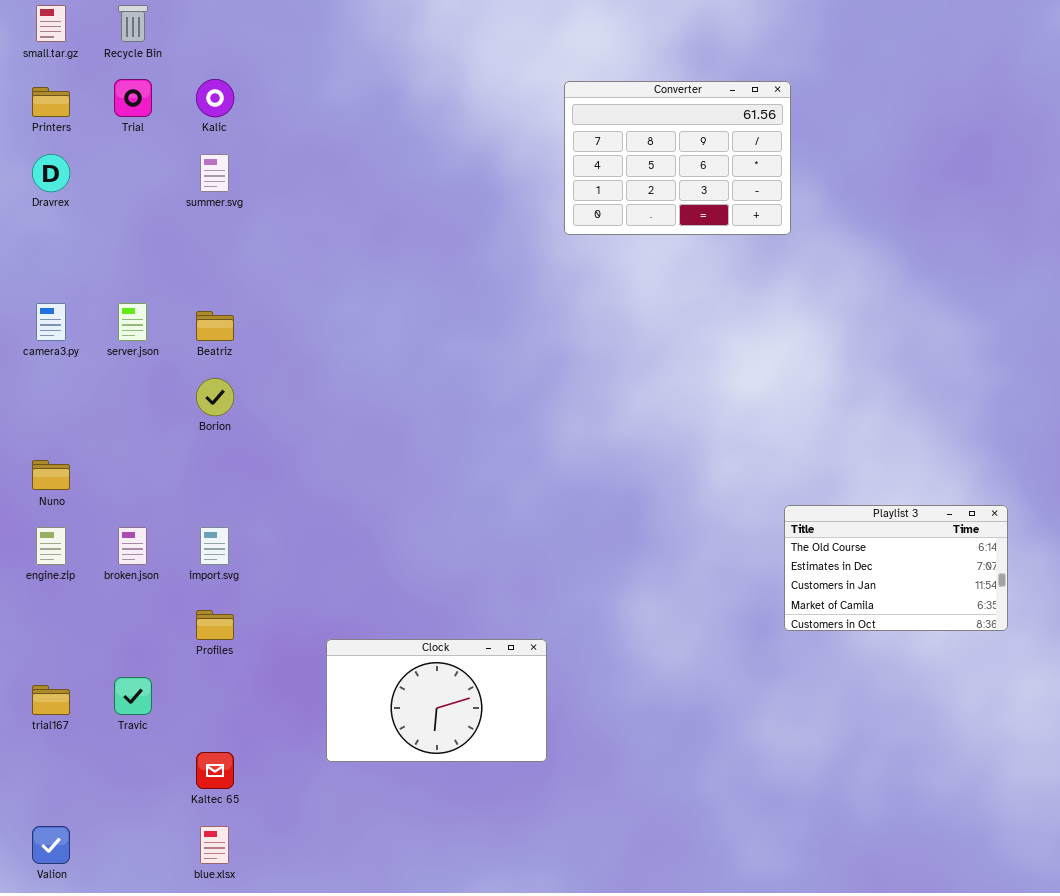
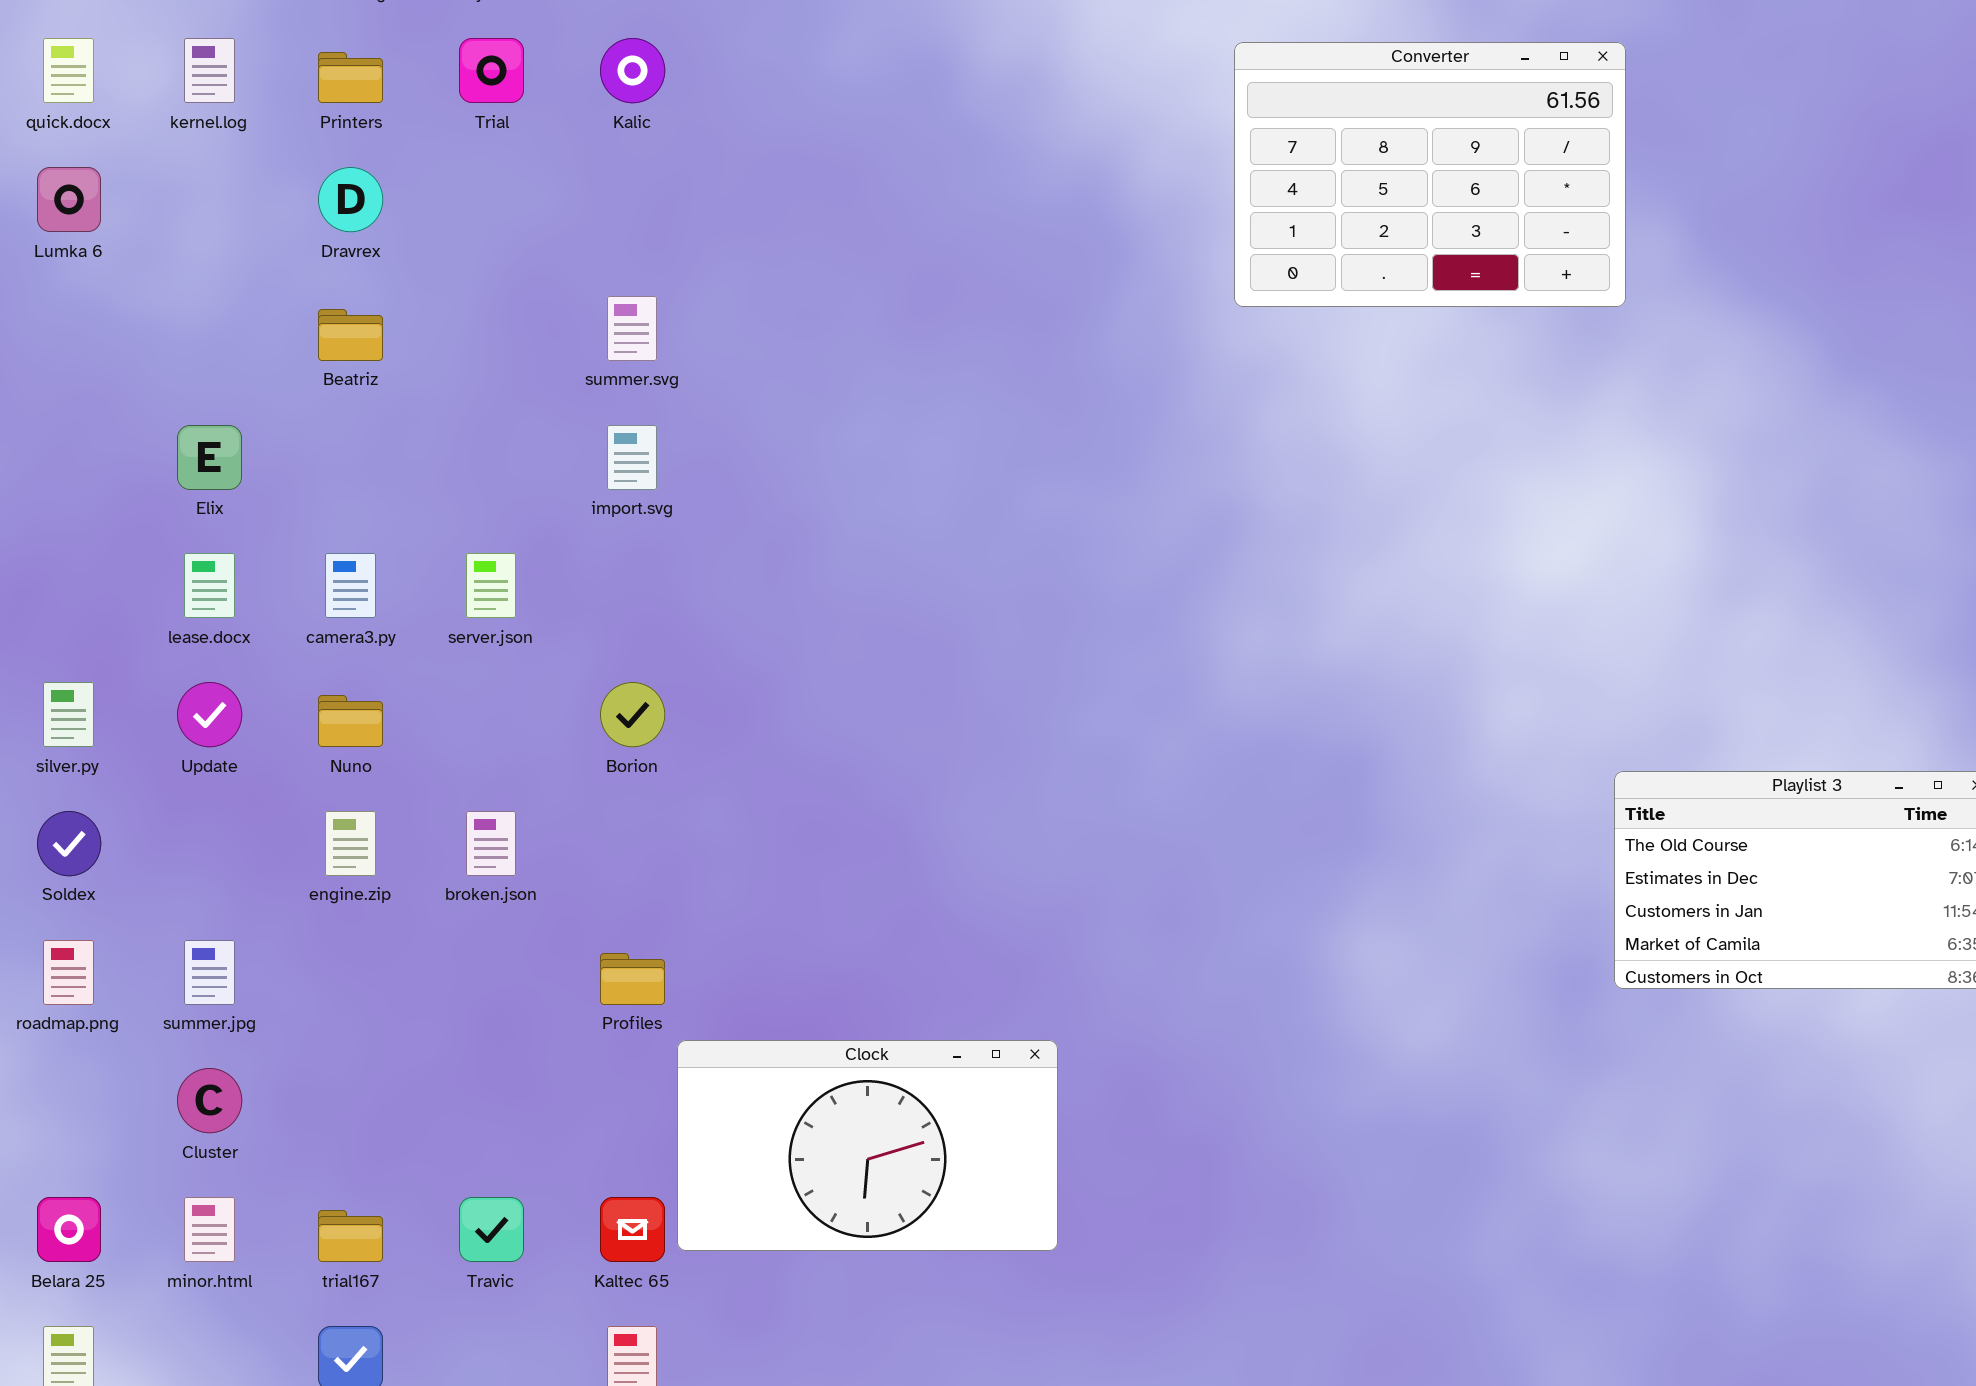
summer.svg: [200,154,229,192] -> [607,296,657,361], moved
camera3.py: [36,303,66,341] -> [325,553,376,618], moved
server.json: [118,303,147,341] -> [466,553,516,618], moved
Beatriz: [196,311,234,341] -> [318,309,383,361], moved
Borion: [196,378,234,416] -> [600,682,665,747], moved
import.svg: [200,527,229,565] -> [607,425,657,490], moved
Clock: [326,639,547,762] -> [677,1040,1058,1251], moved
Travic: [114,677,152,715] -> [459,1197,524,1262], moved
trial167: [32,685,70,715] -> [318,1210,383,1262], moved

